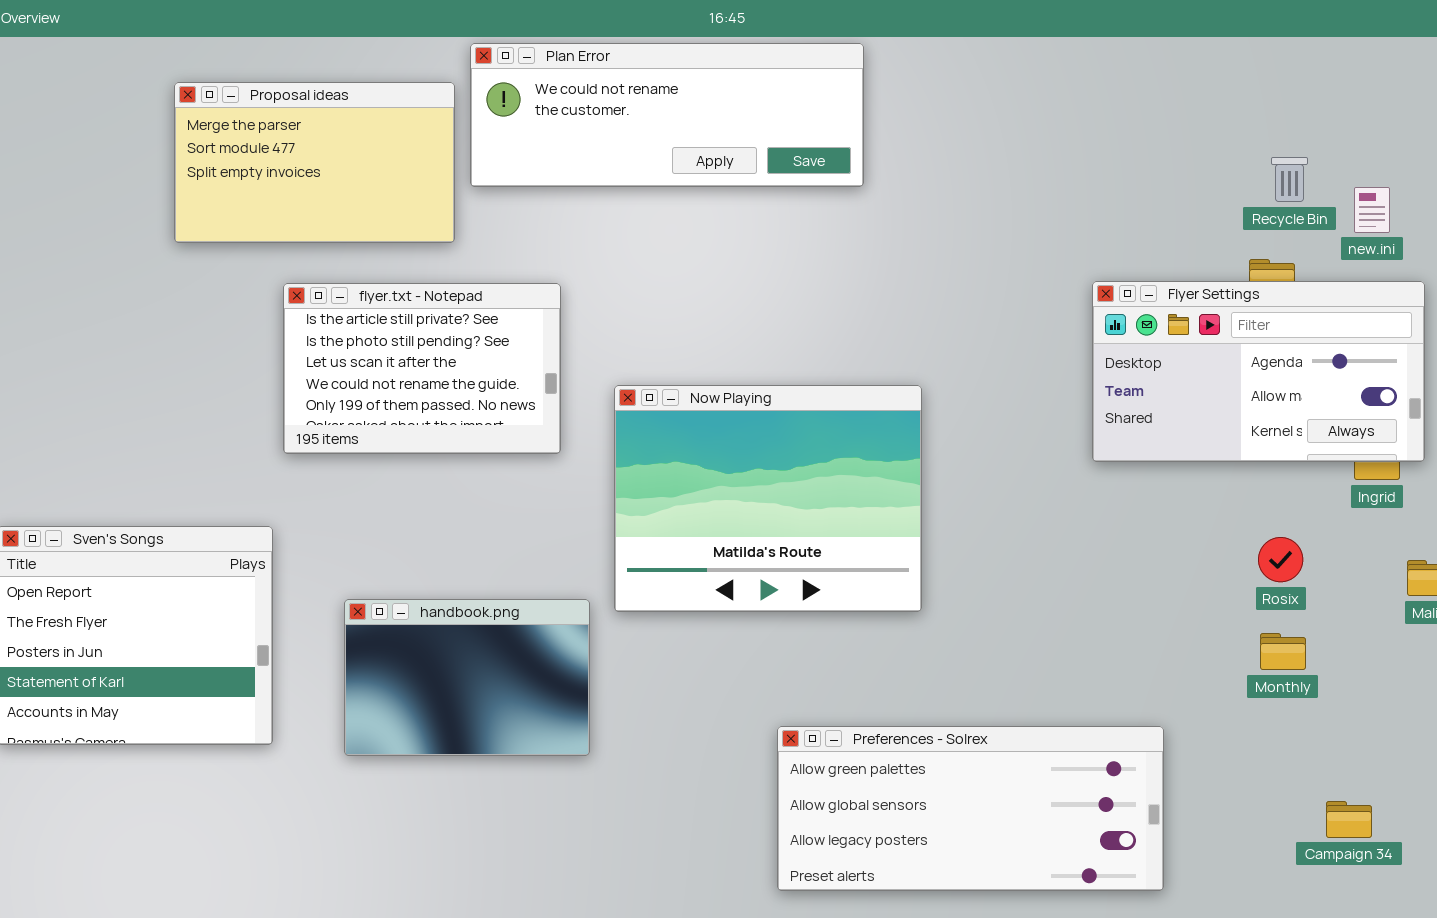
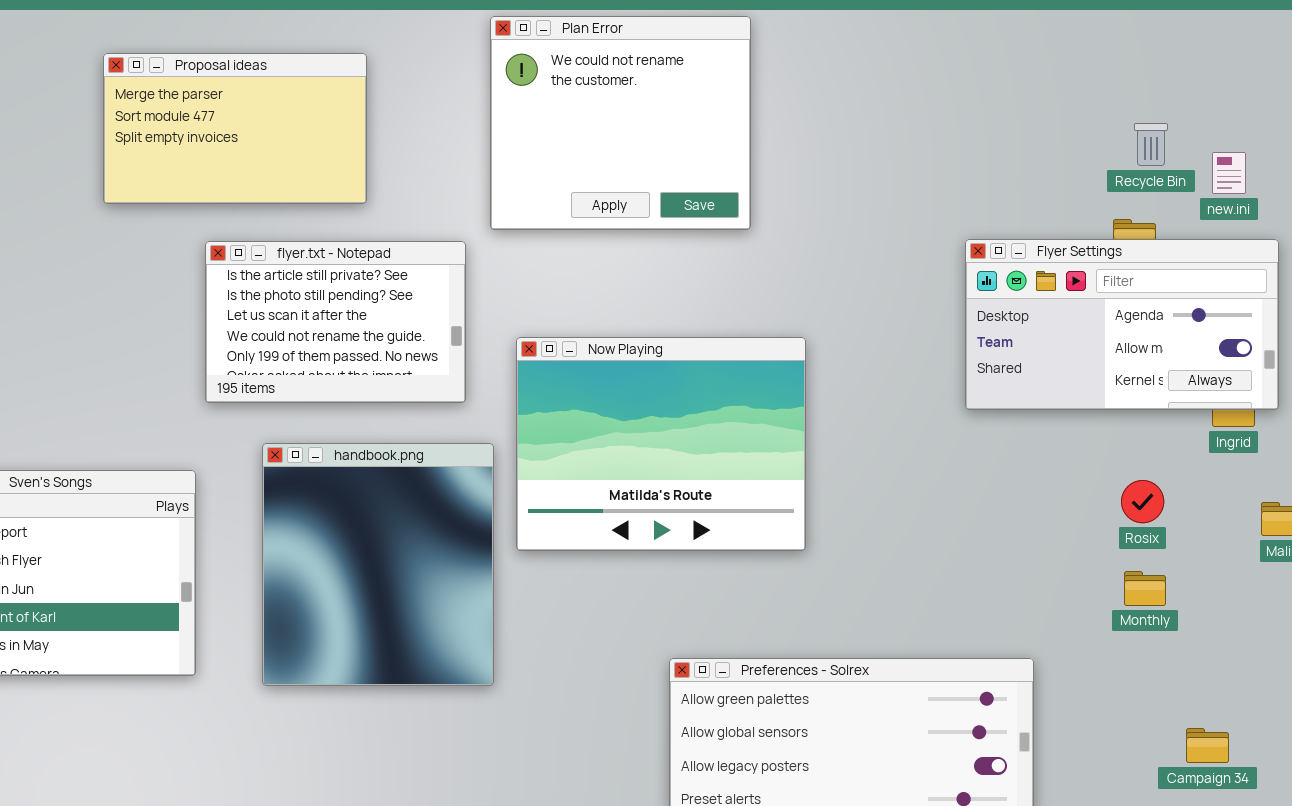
Plan Error: [470,43,864,187] -> [490,16,751,230], resized
handbook.png: [344,599,590,756] -> [262,443,494,686], resized

